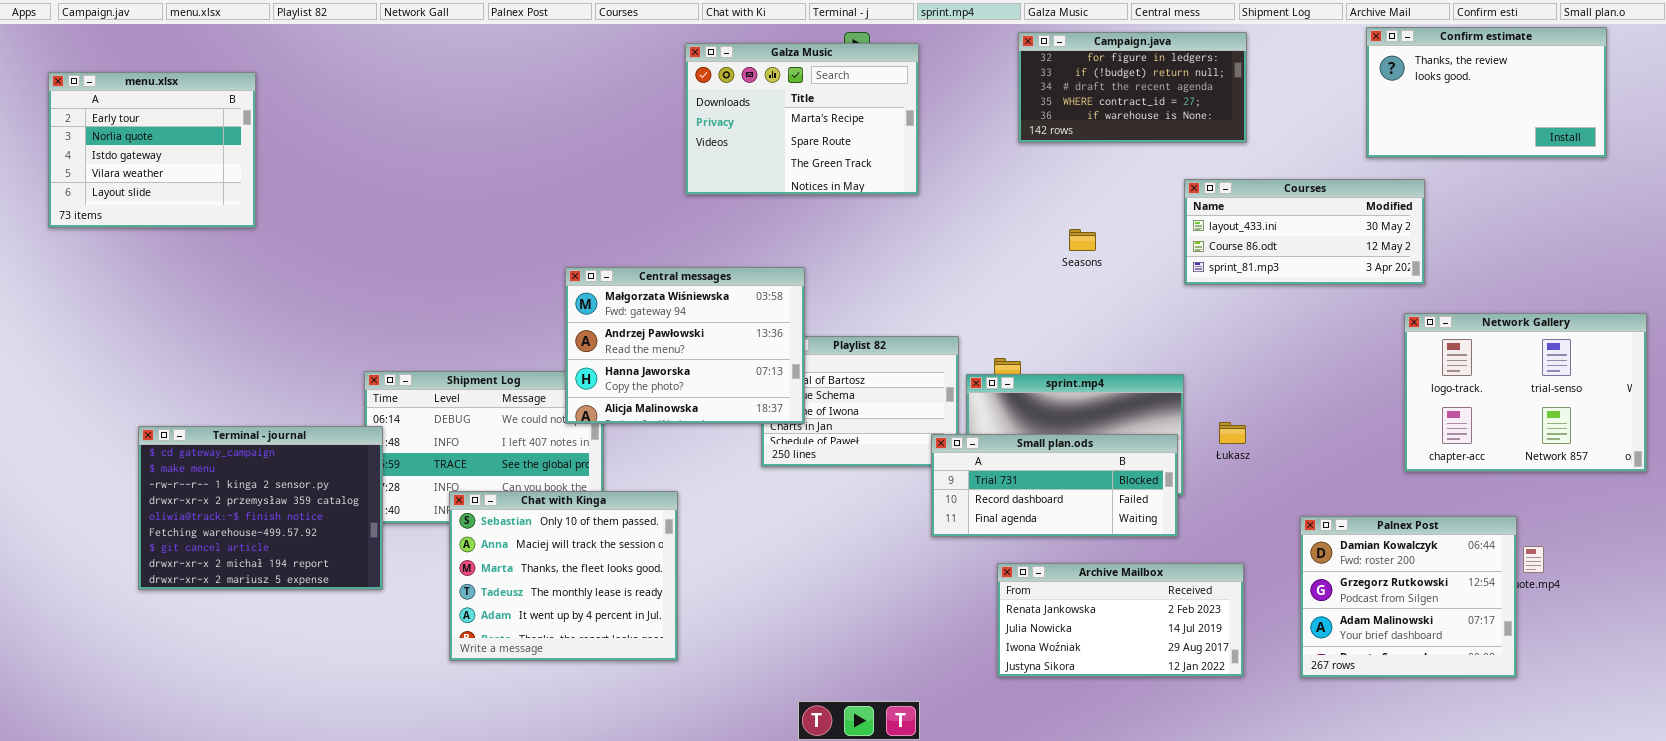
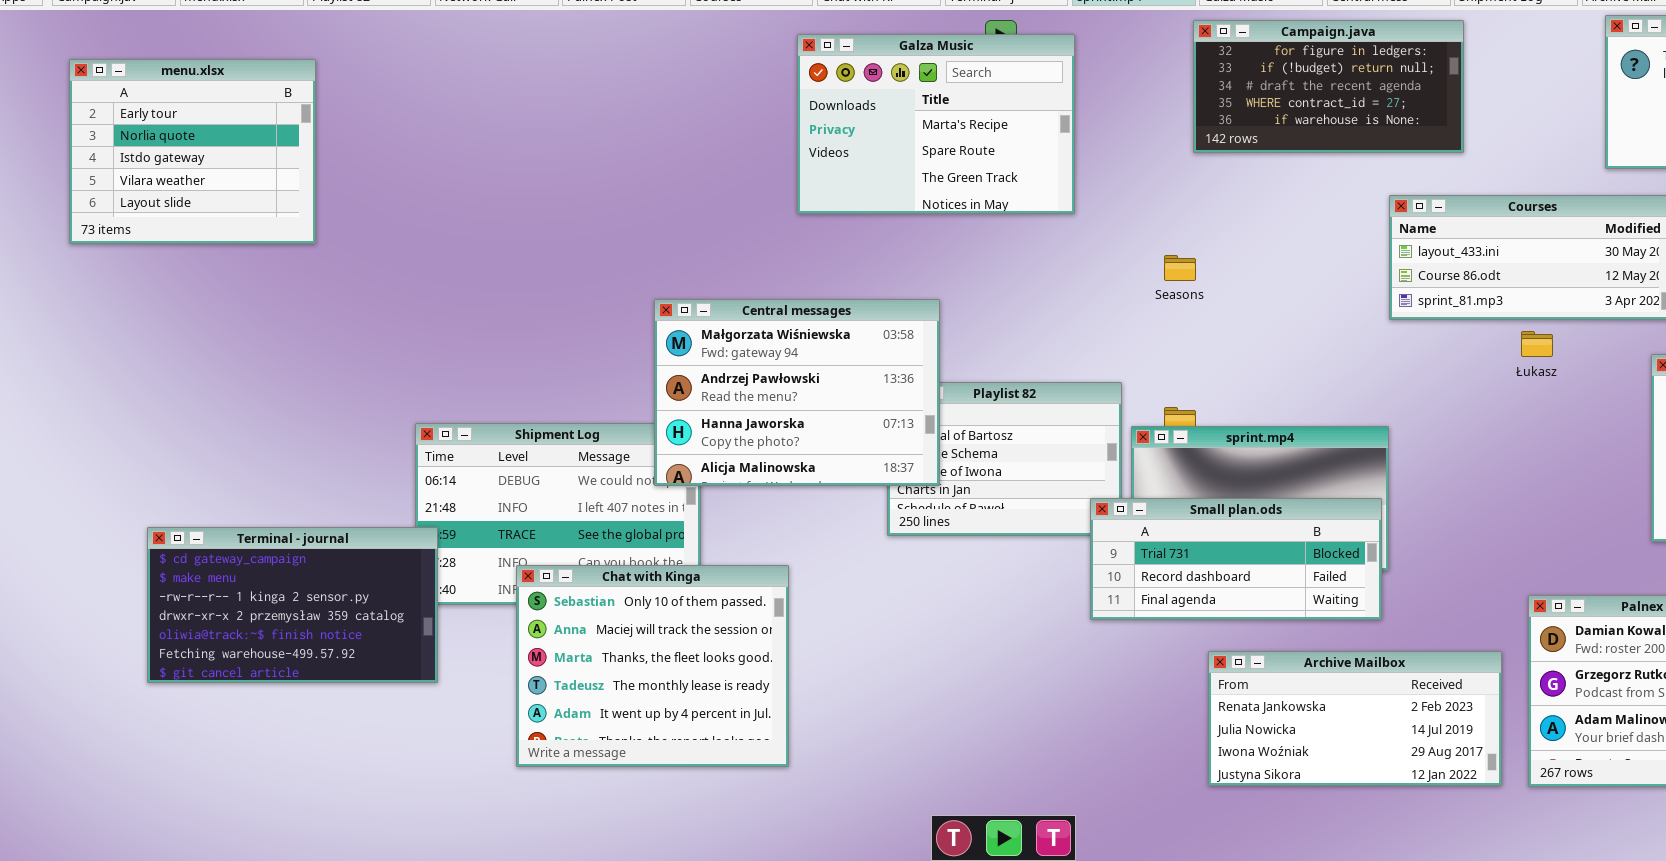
menu.xlsx: [48,72,256,228] -> [69,59,316,244], moved
Seasons: [1069,229,1096,251] -> [1164,255,1196,281], moved
Łukasz: [1219,422,1246,444] -> [1521,331,1553,357], moved
Terminal - journal: [138,426,383,590] -> [147,527,438,683], resized
Archive Mailbox: [997,563,1244,677] -> [1208,651,1502,786], moved

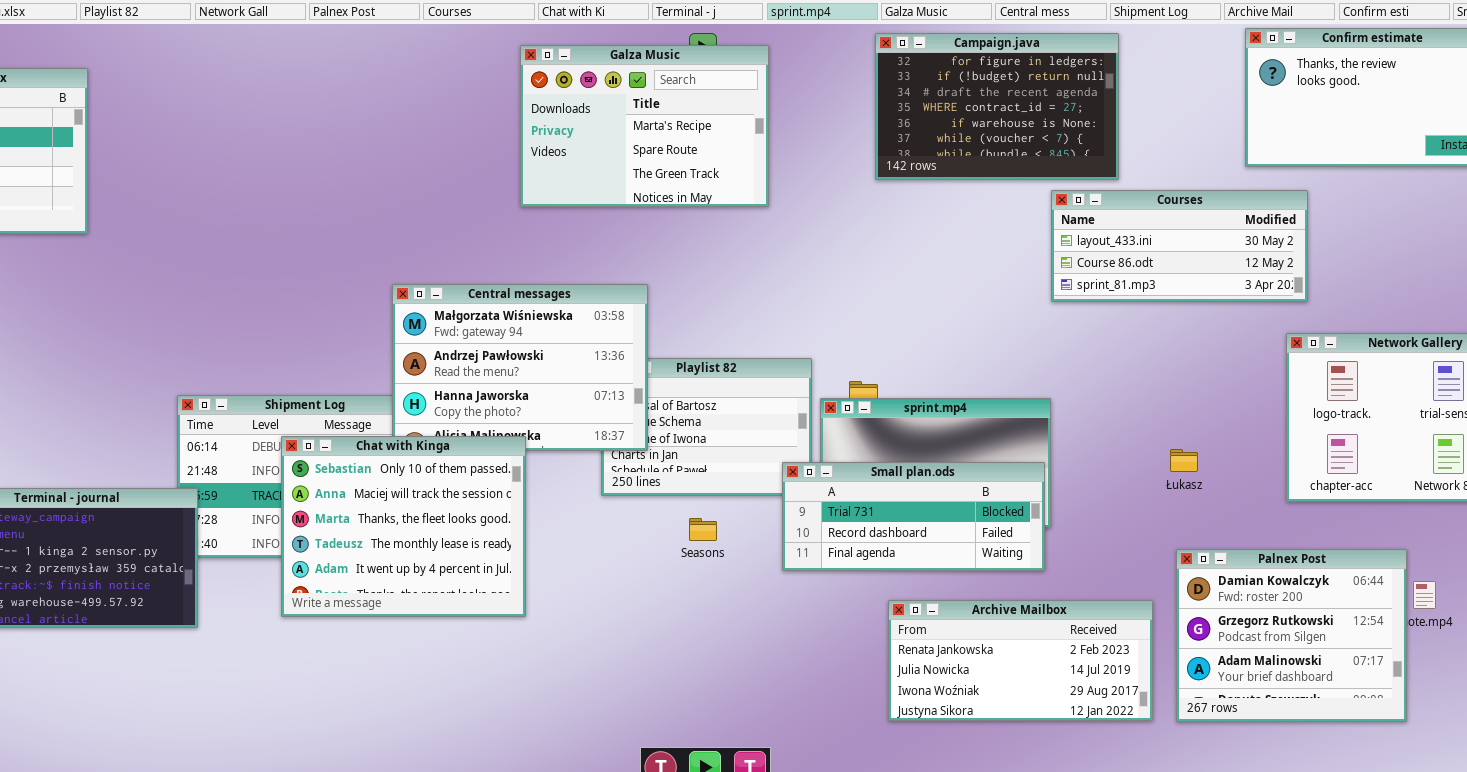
Campaign.java: [1193,20,1464,153] -> [875,33,1119,180], resized
Seasons: [1164,255,1196,281] -> [689,518,717,541], moved
Łukasz: [1521,331,1553,357] -> [1170,449,1198,472], moved
Chat with Kinga: [516,565,789,767] -> [281,436,526,617], moved

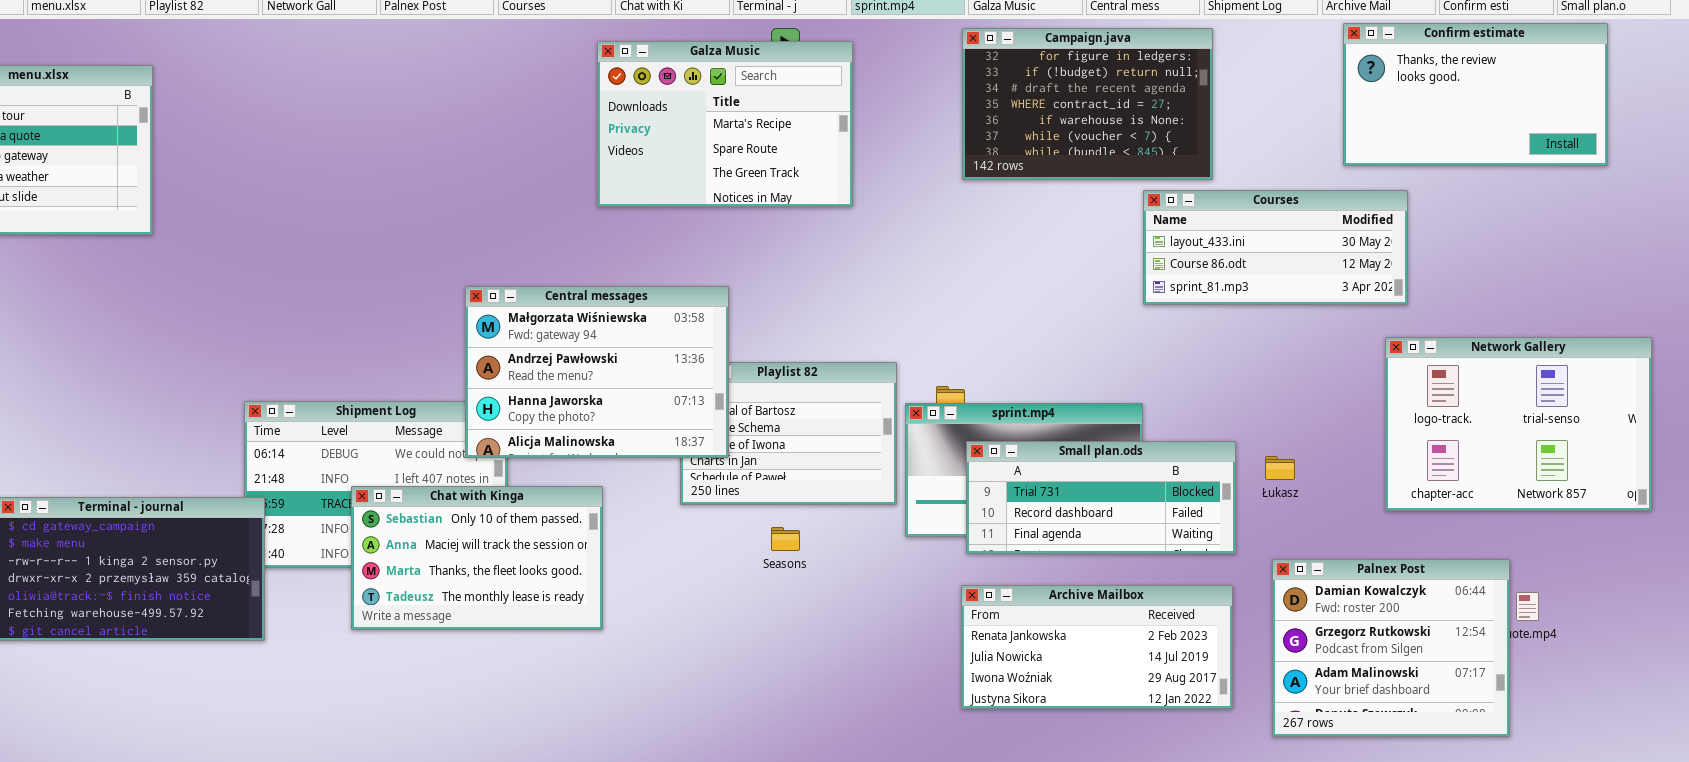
Chat with Kinga: [281,436,526,617] -> [351,486,603,630], resized
Small plan.ods: [782,462,1045,571] -> [966,441,1236,554], moved
Archive Mailbox: [888,600,1153,721] -> [961,585,1233,709], moved

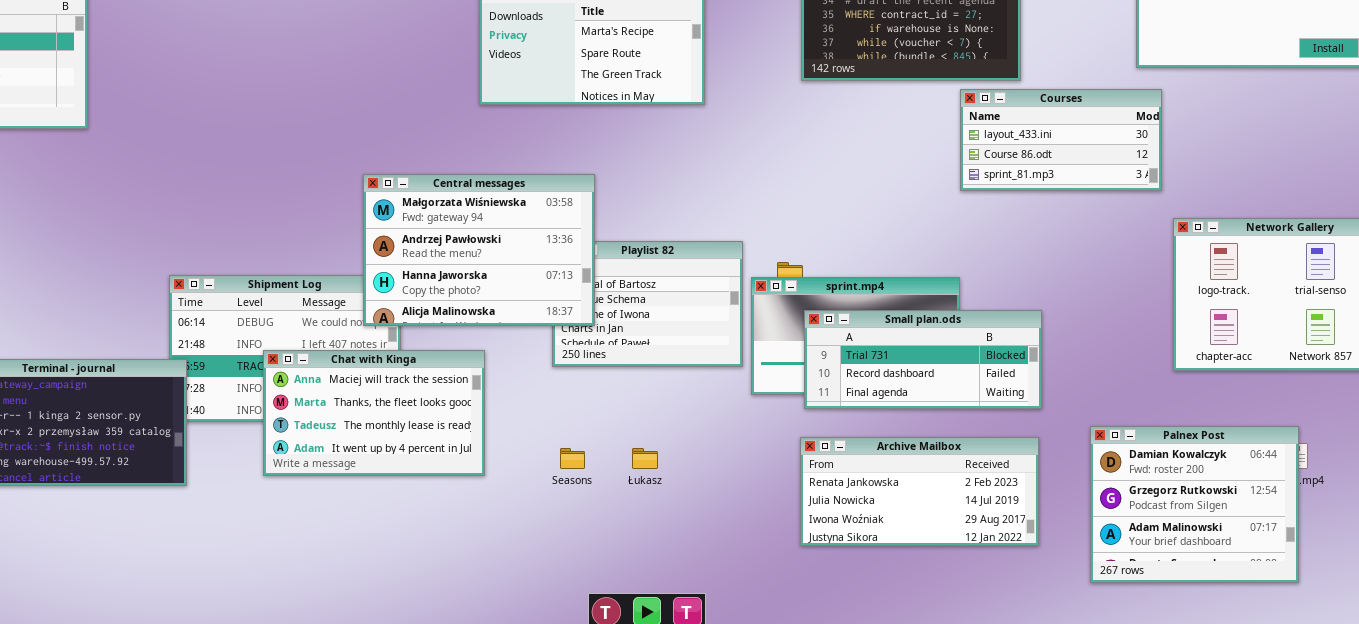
Courses: [1143,190,1408,305] -> [960,89,1162,191], resized
Łukasz: [1265,456,1295,480] -> [632,448,658,469], moved
Chat with Kinga: [351,486,603,630] -> [263,350,485,476], scrolled down 1 row
Seasons: [771,527,800,551] -> [560,448,585,469], moved
Palnex Post: [1272,559,1510,737] -> [1090,426,1299,583], moved

